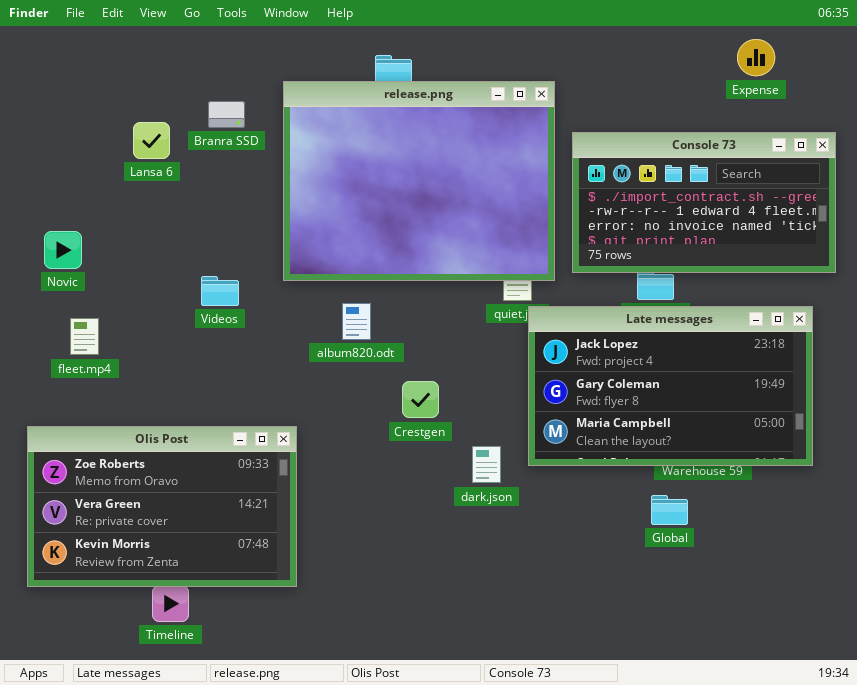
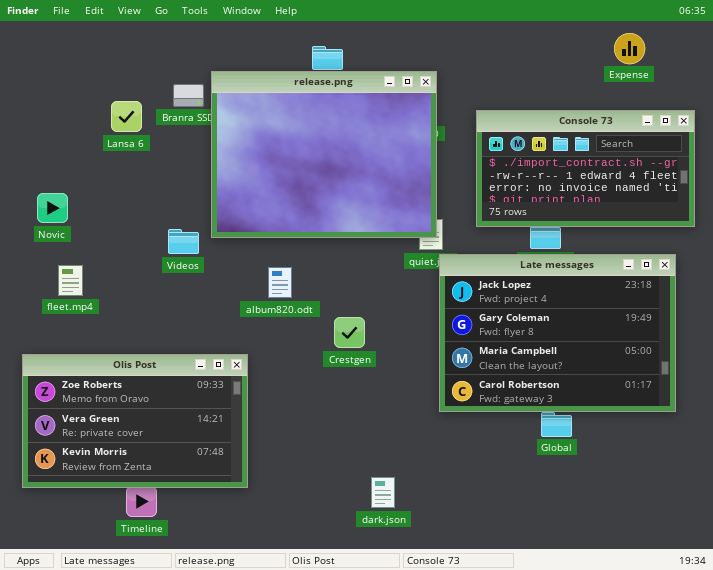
release.png: [283,81,555,281] -> [211,71,437,238], moved
album820.odt: [342,303,371,340] -> [268,267,292,298], moved
Late messages: [528,306,813,466] -> [439,254,676,412], resized
dark.json: [472,446,501,483] -> [371,477,395,508], moved

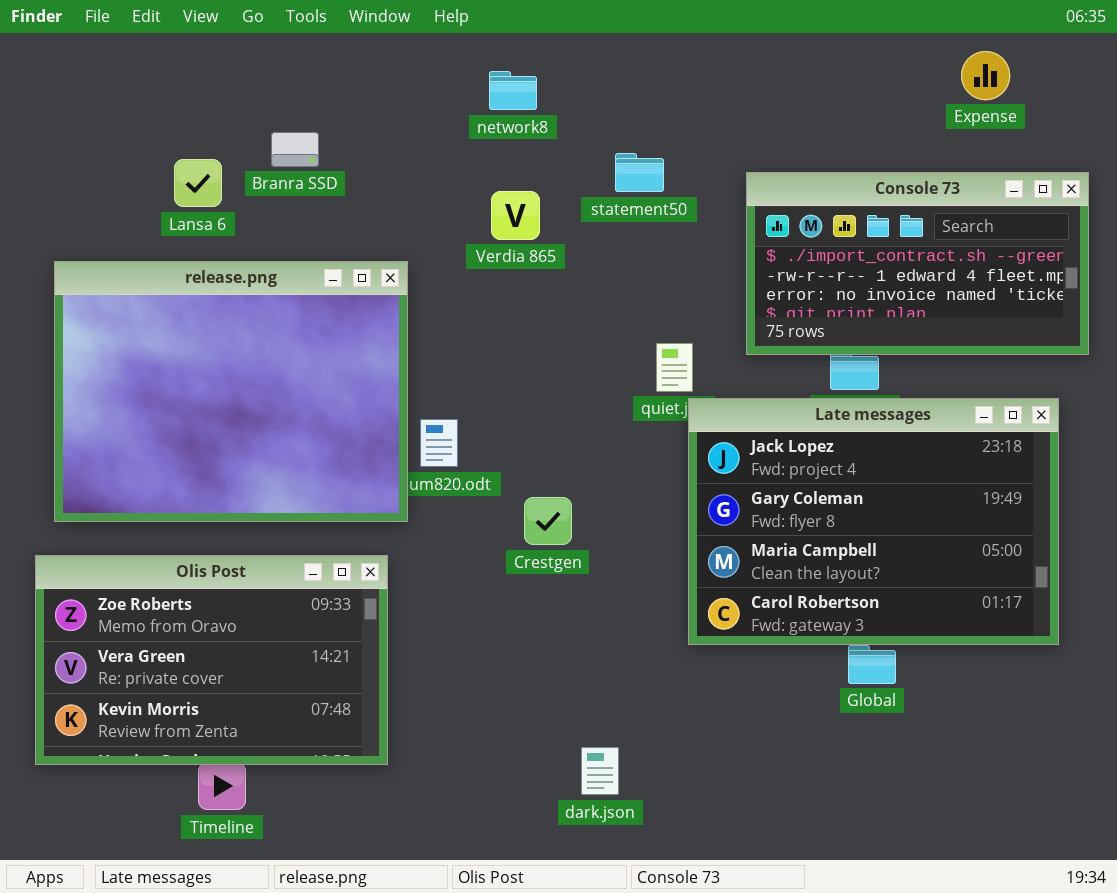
release.png: [211,71,437,238] -> [54,261,408,522], moved

